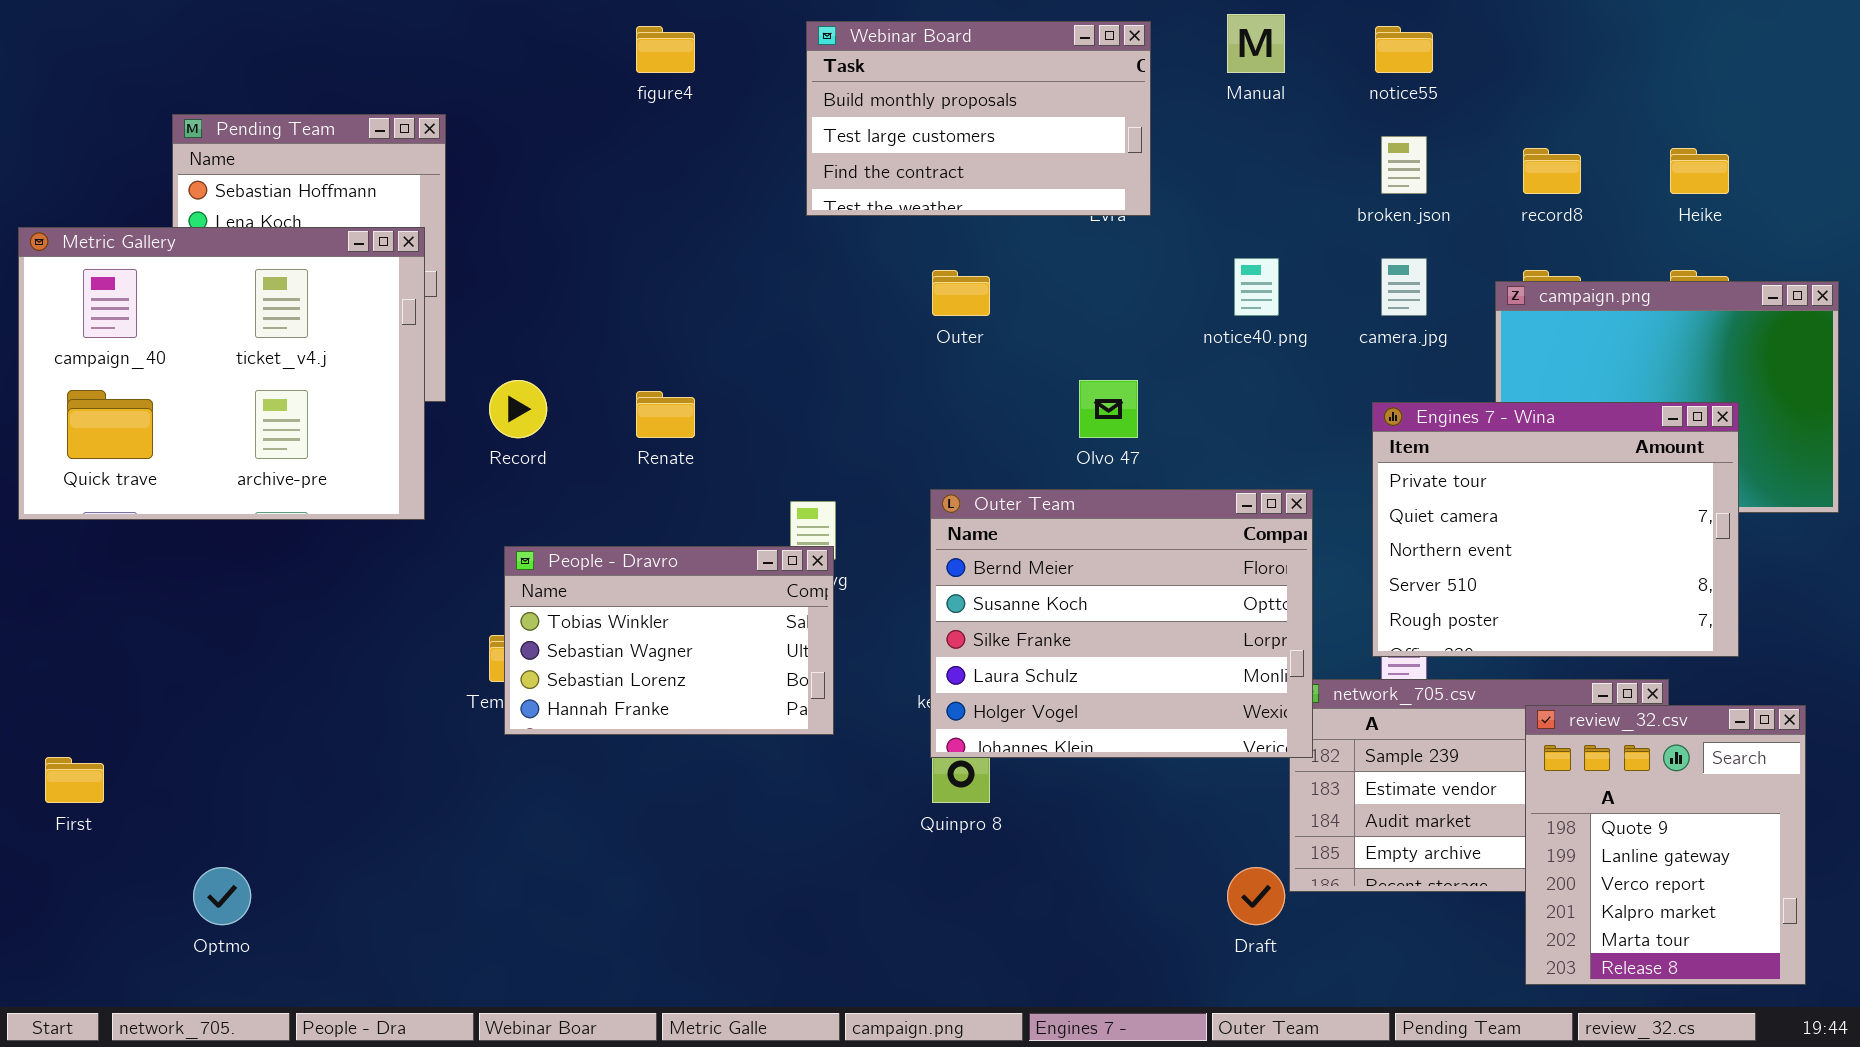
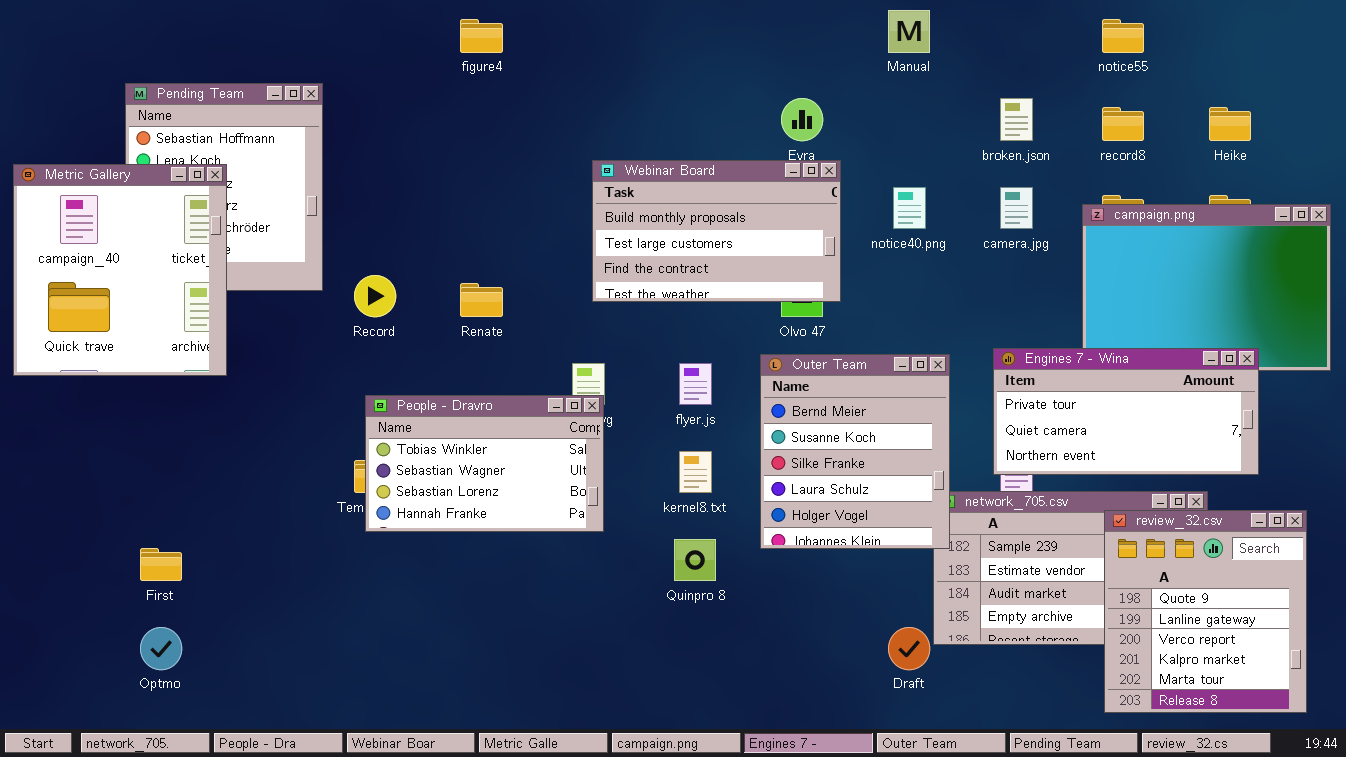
Webinar Board: [806,21,1151,216] -> [592,160,841,302], moved
notice55: [1375,26,1433,73] -> [1102,19,1144,53], moved
Metric Gallery: [18,227,425,520] -> [13,164,227,376], resized
Engines 7 - Wina: [1372,402,1739,657] -> [993,348,1259,475], resized
Outer Team: [930,489,1313,758] -> [760,354,950,549], resized
First: [45,757,104,803] -> [140,548,182,581], moved

